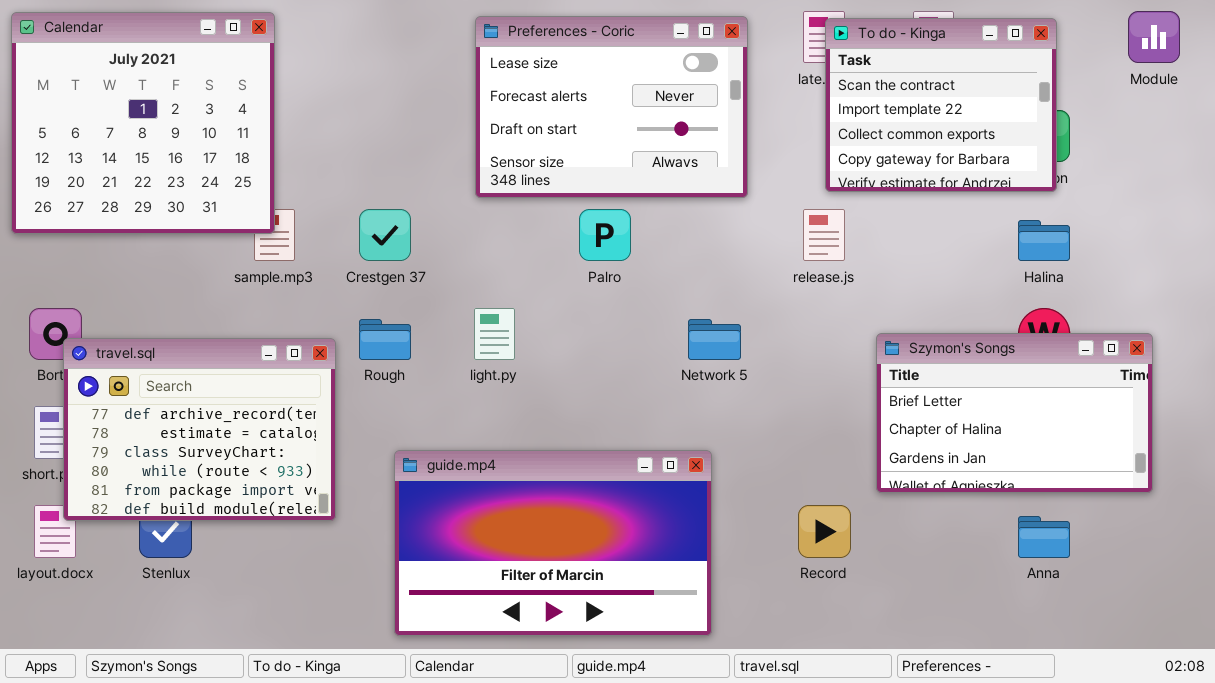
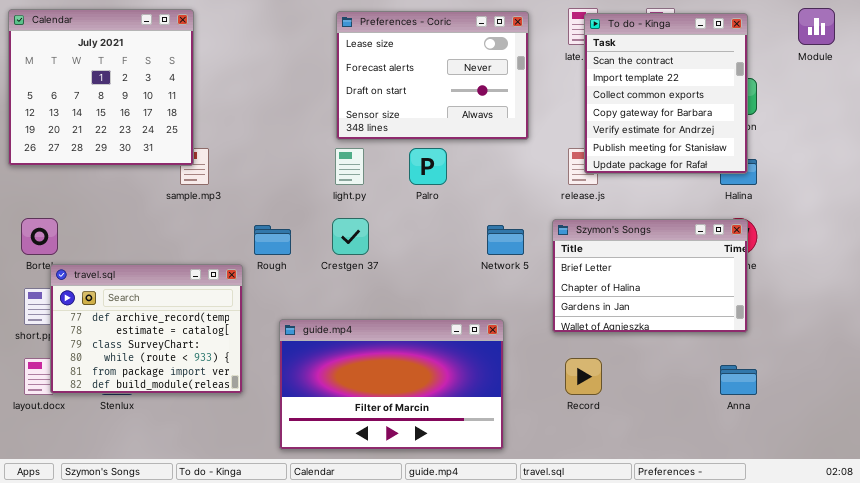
To do - Kinga: [825,18,1057,192] -> [584,13,748,174], resized
Crestgen 37: [359,209,411,261] -> [332,218,369,255], moved
light.py: [474,308,515,360] -> [335,148,364,185], moved
Szymon's Songs: [876,333,1153,493] -> [552,219,748,333], moved
travel.sql: [63,338,336,521] -> [50,264,243,394], moved

